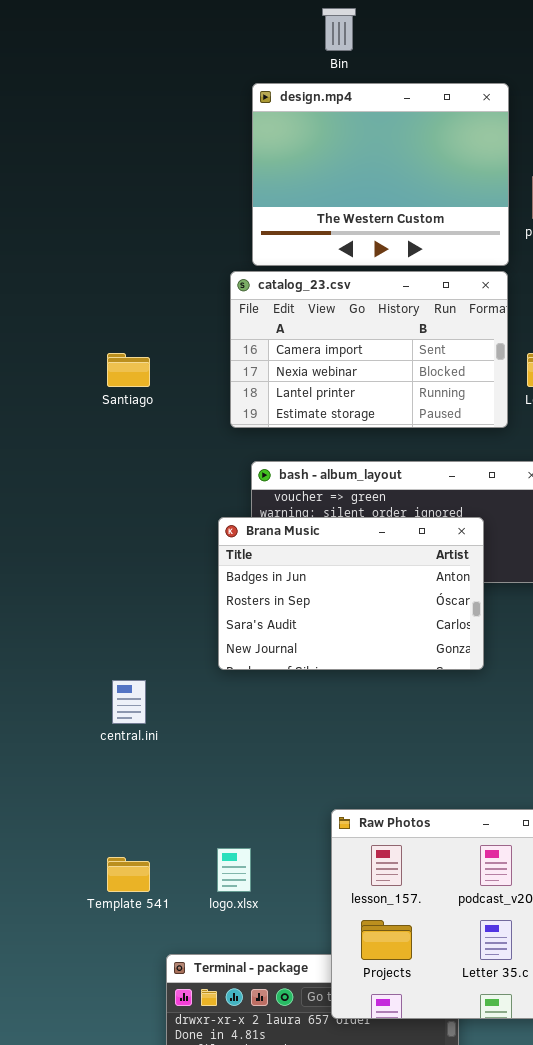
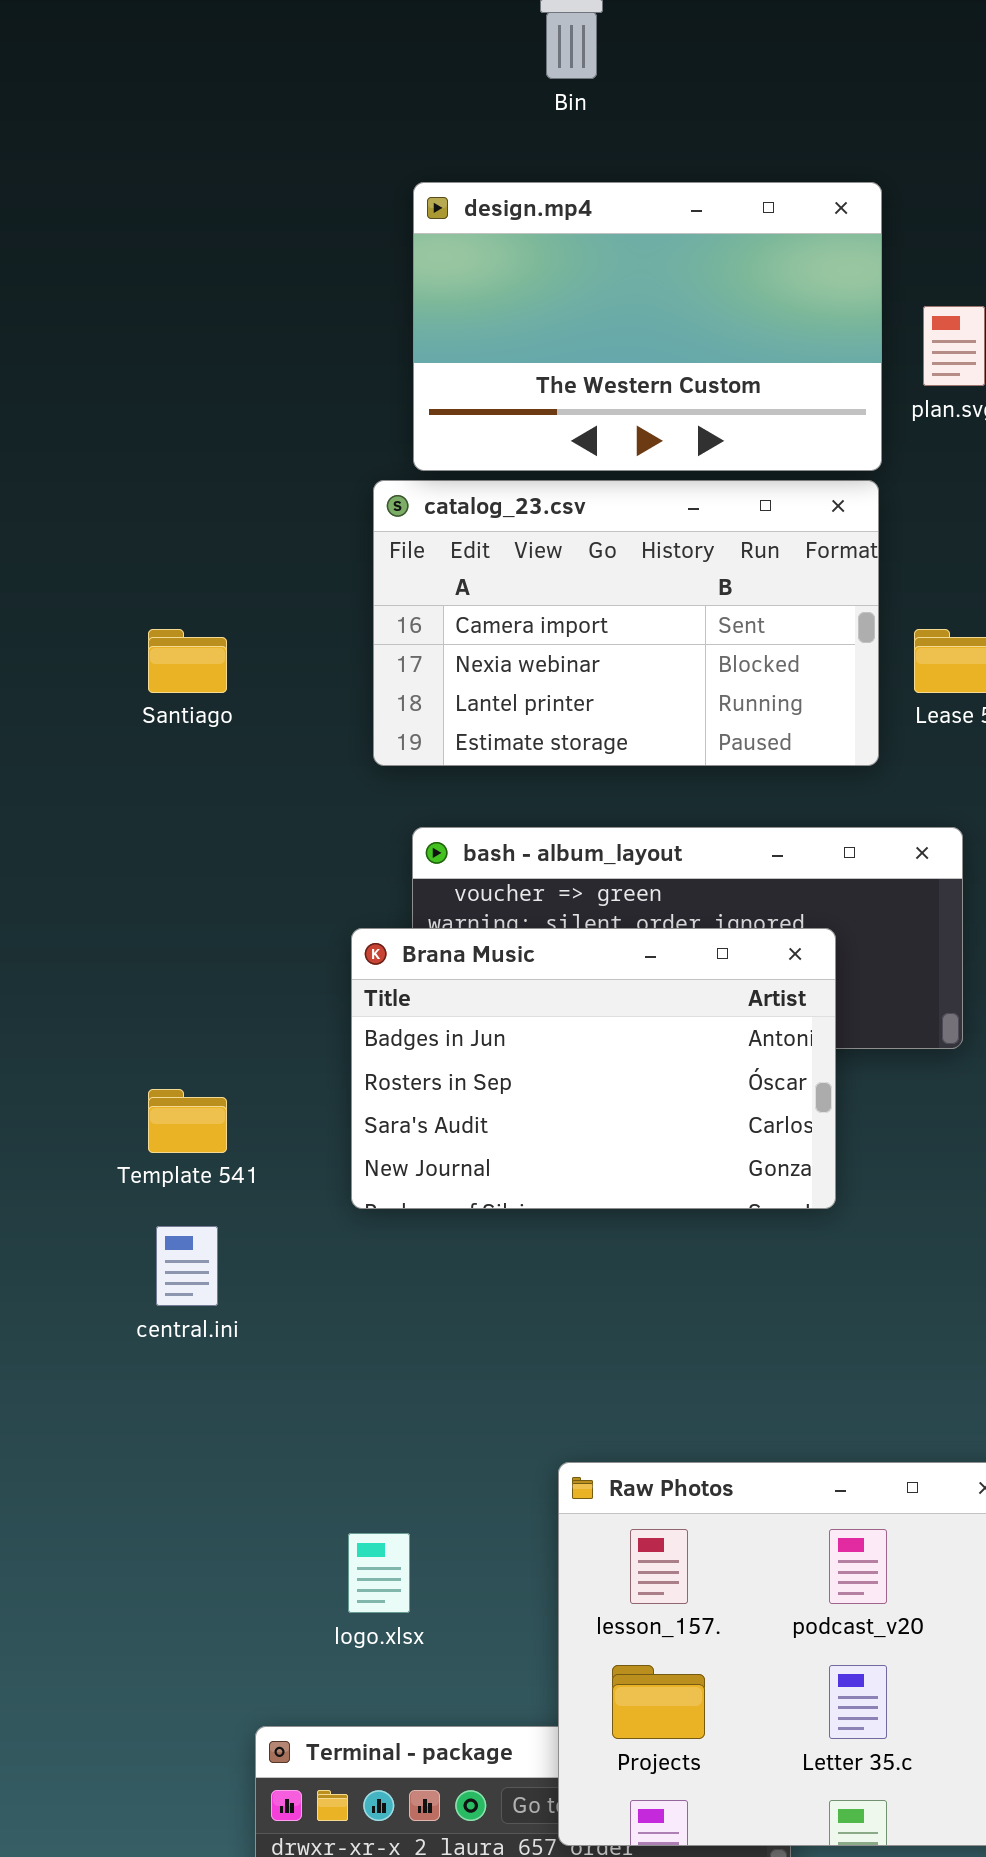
design.mp4: [252,83,509,266] -> [413,182,882,471], resized
Template 541: [107,857,150,892] -> [148,1089,227,1153], moved

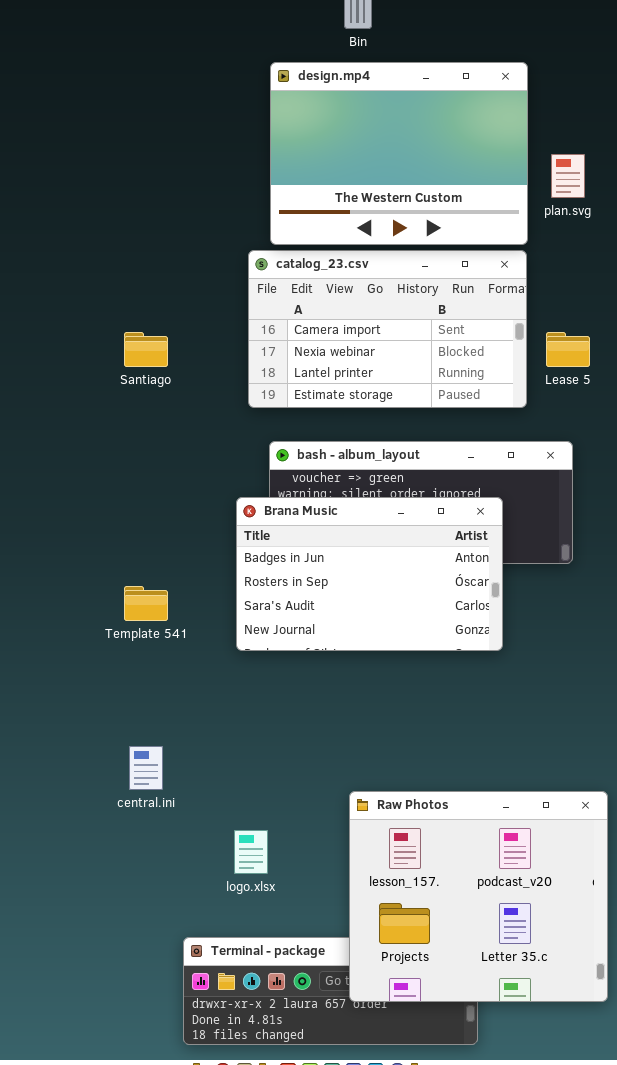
design.mp4: [413,182,882,471] -> [270,62,528,245], resized
central.ini: [156,1226,218,1306] -> [129,746,163,790], moved

